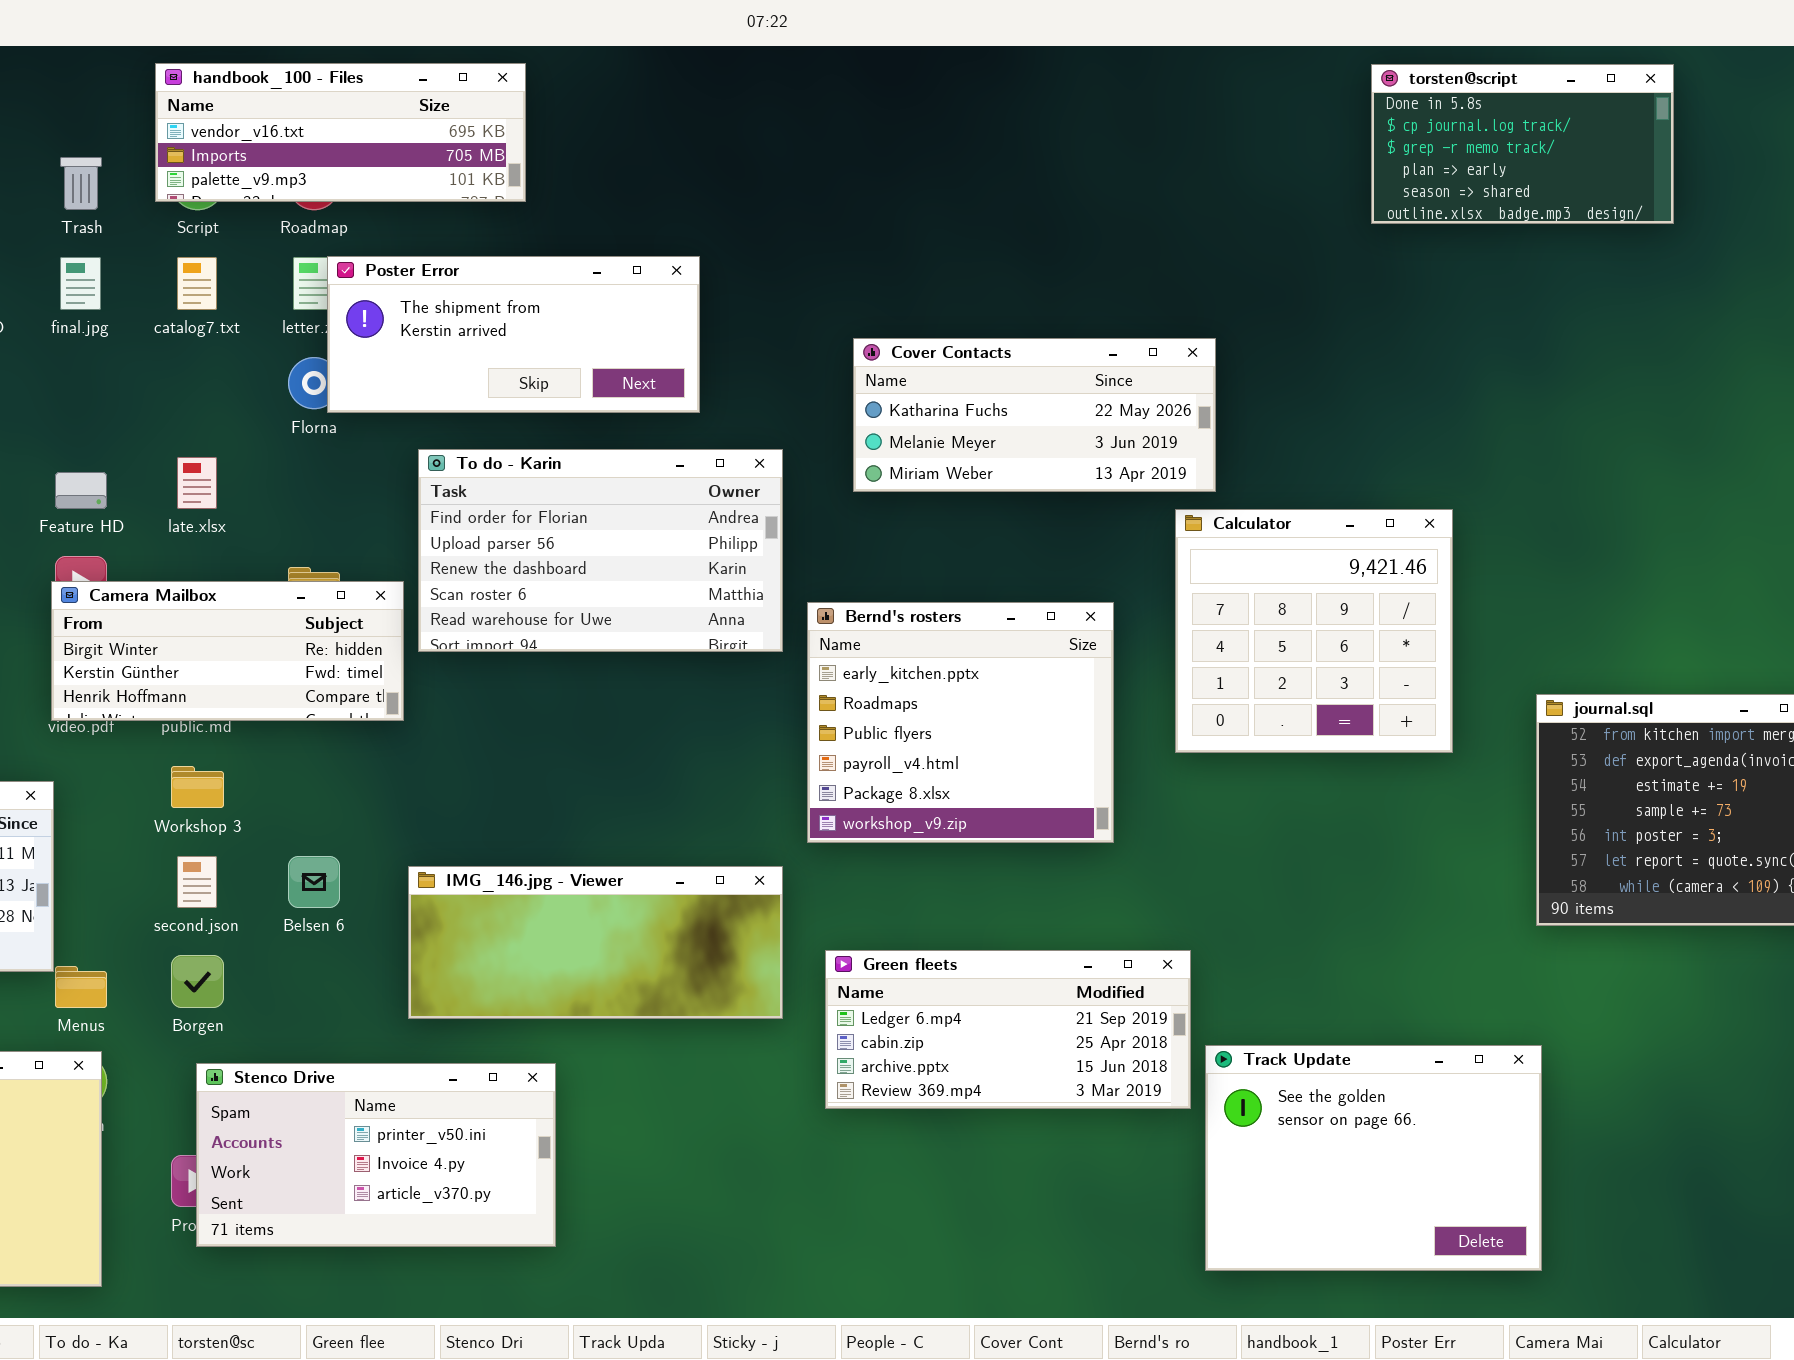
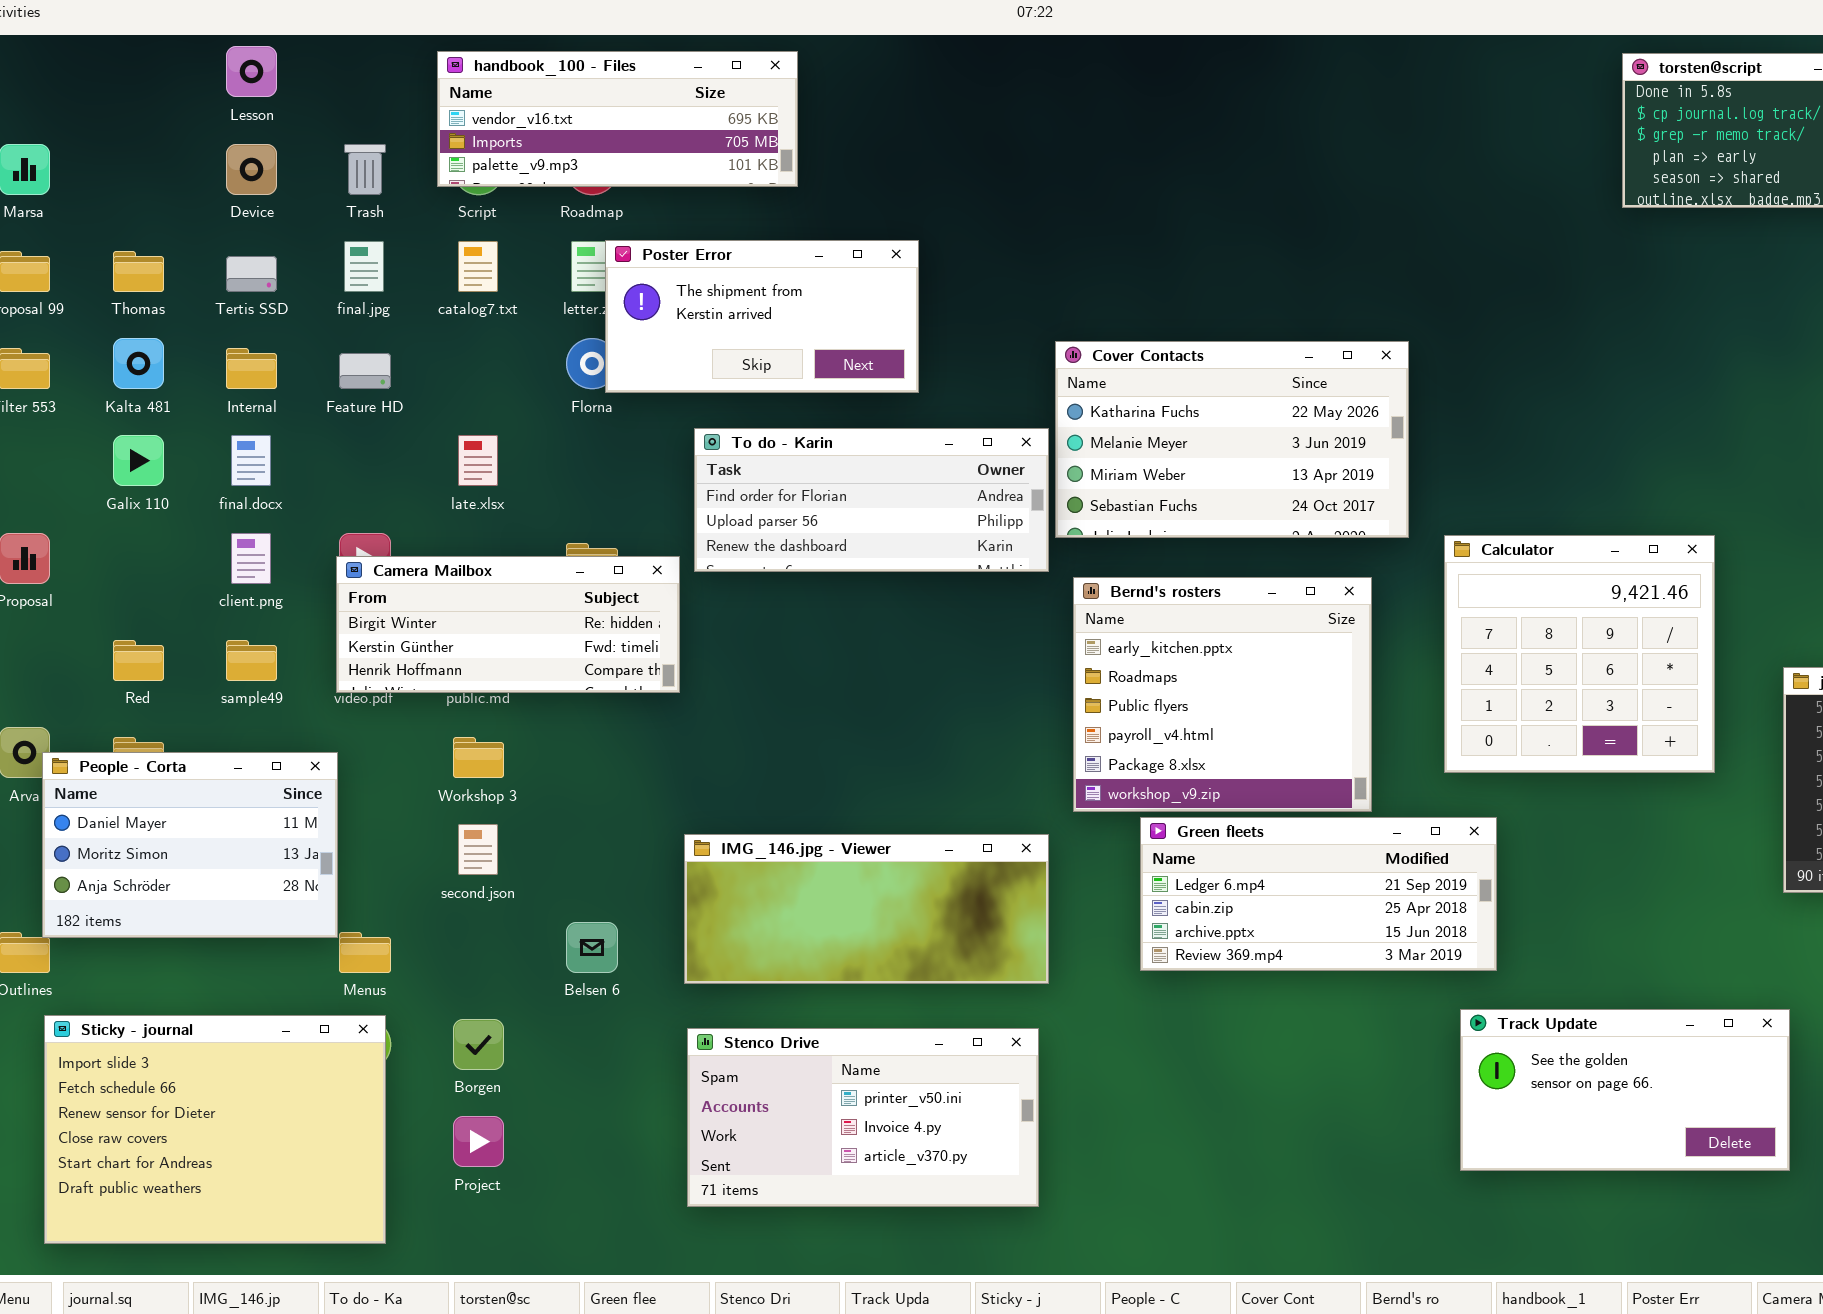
Poster Error: [327,256,700,413] -> [605,240,919,393], resized
Cover Contacts: [853,338,1216,492] -> [1055,341,1409,538], moved, resized
To do - Karin: [418,449,783,652] -> [694,428,1049,572], resized
Feature HD: [55,472,107,509] -> [339,353,391,389], moved
Calculator: [1175,509,1453,753] -> [1444,535,1715,773], moved
Belsen 6: [288,856,340,908] -> [566,922,618,973], moved
Green fleets: [825,950,1191,1109] -> [1140,817,1497,971], moved
Borgen: [171,955,224,1008] -> [453,1019,504,1070], moved
Track Update: [1205,1045,1542,1271] -> [1460,1009,1790,1171], resized
Stenco Drive: [196,1063,556,1247] -> [687,1028,1039,1207], moved

